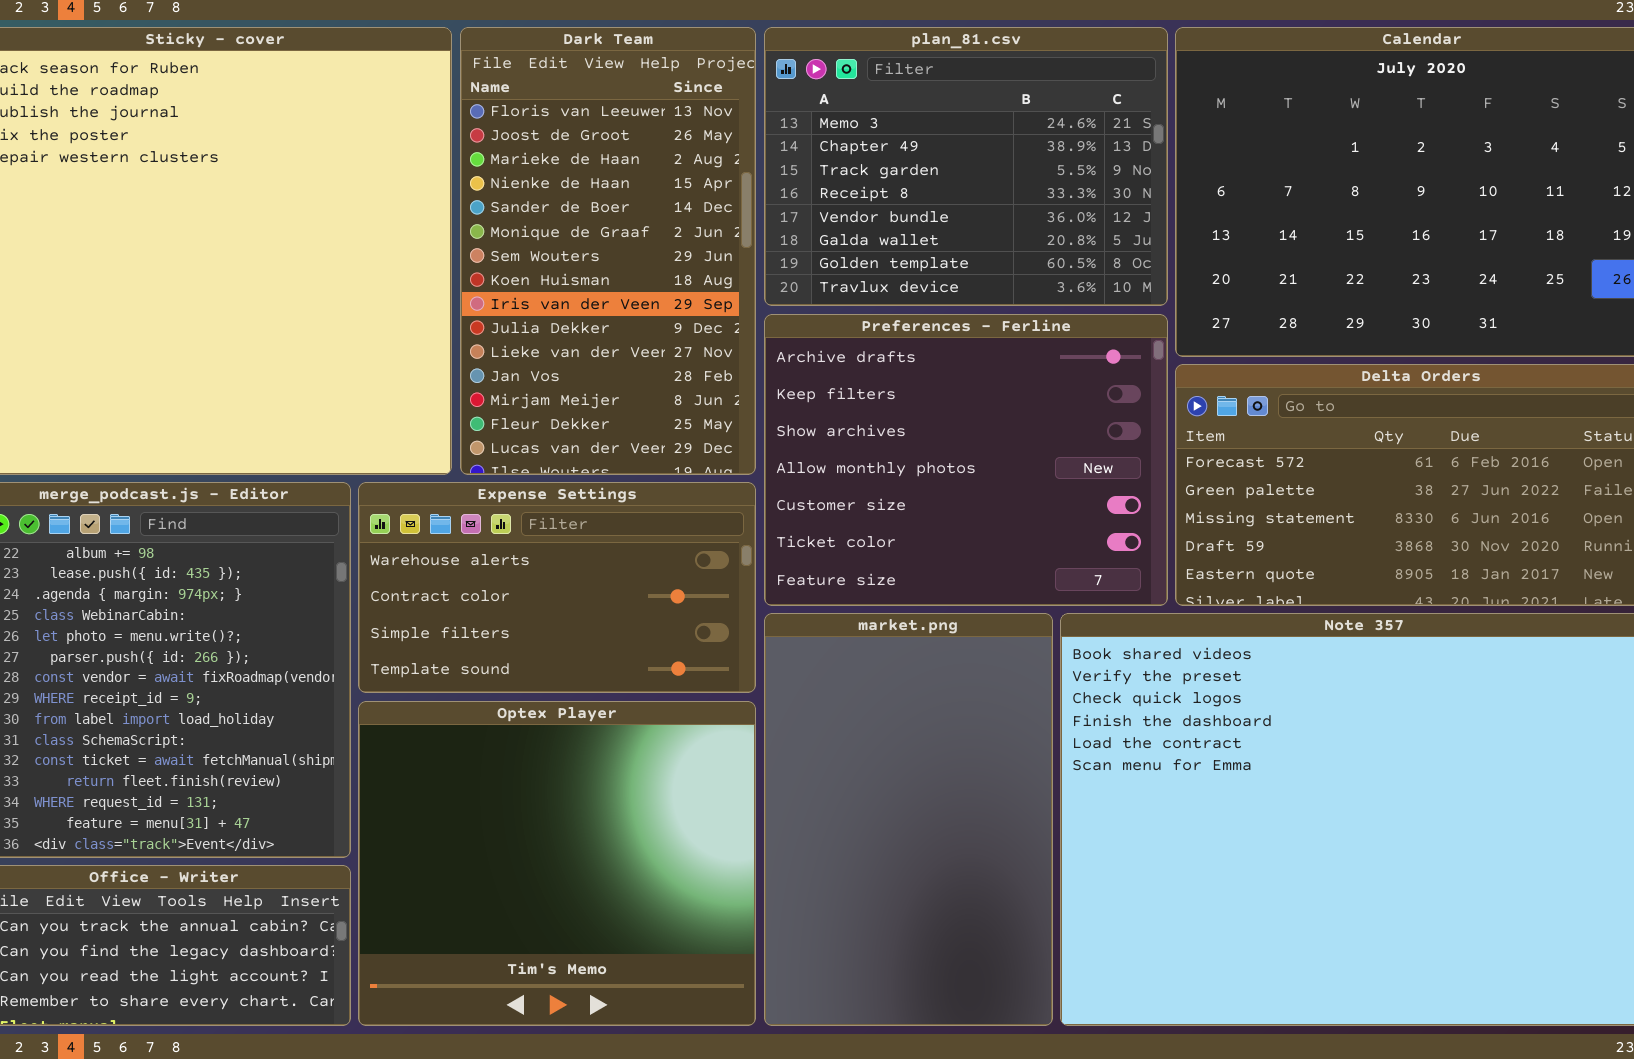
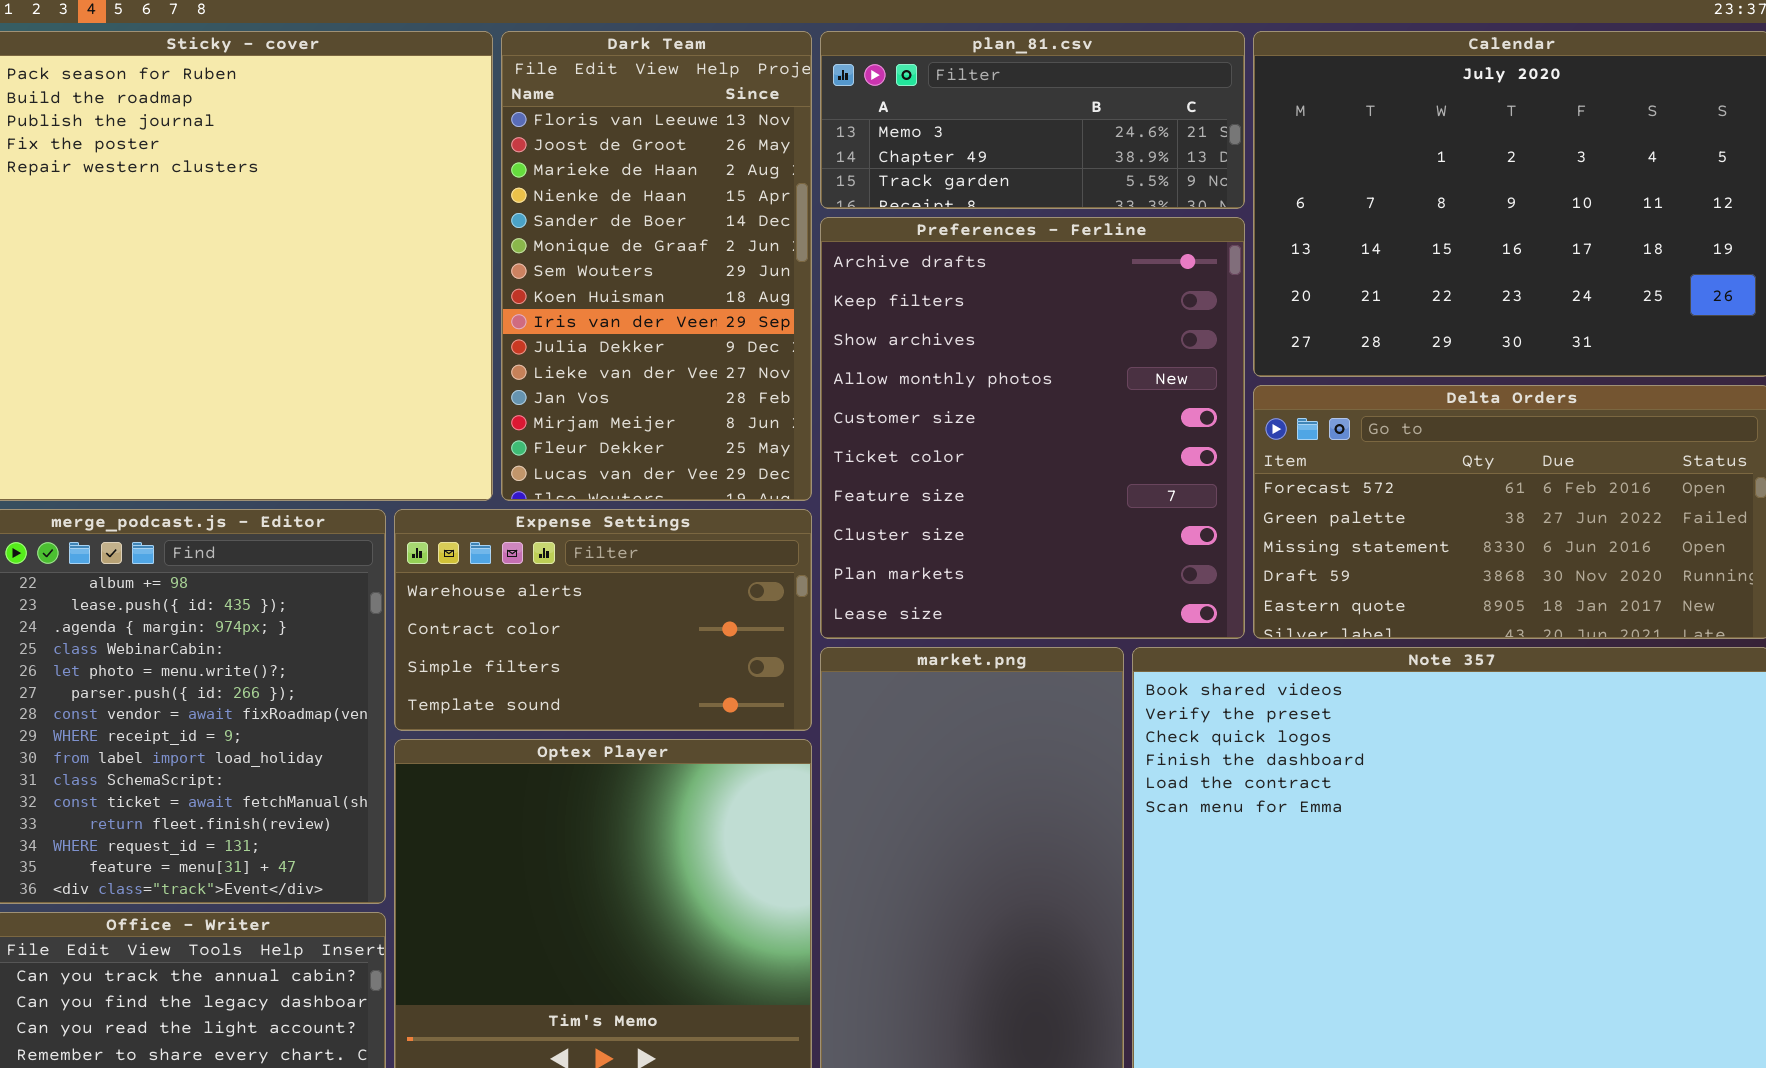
plan_81.csv: [764,27,1168,306] -> [820,31,1245,209], resized
Preferences - Ferline: [764,314,1168,606] -> [820,217,1245,639], resized

